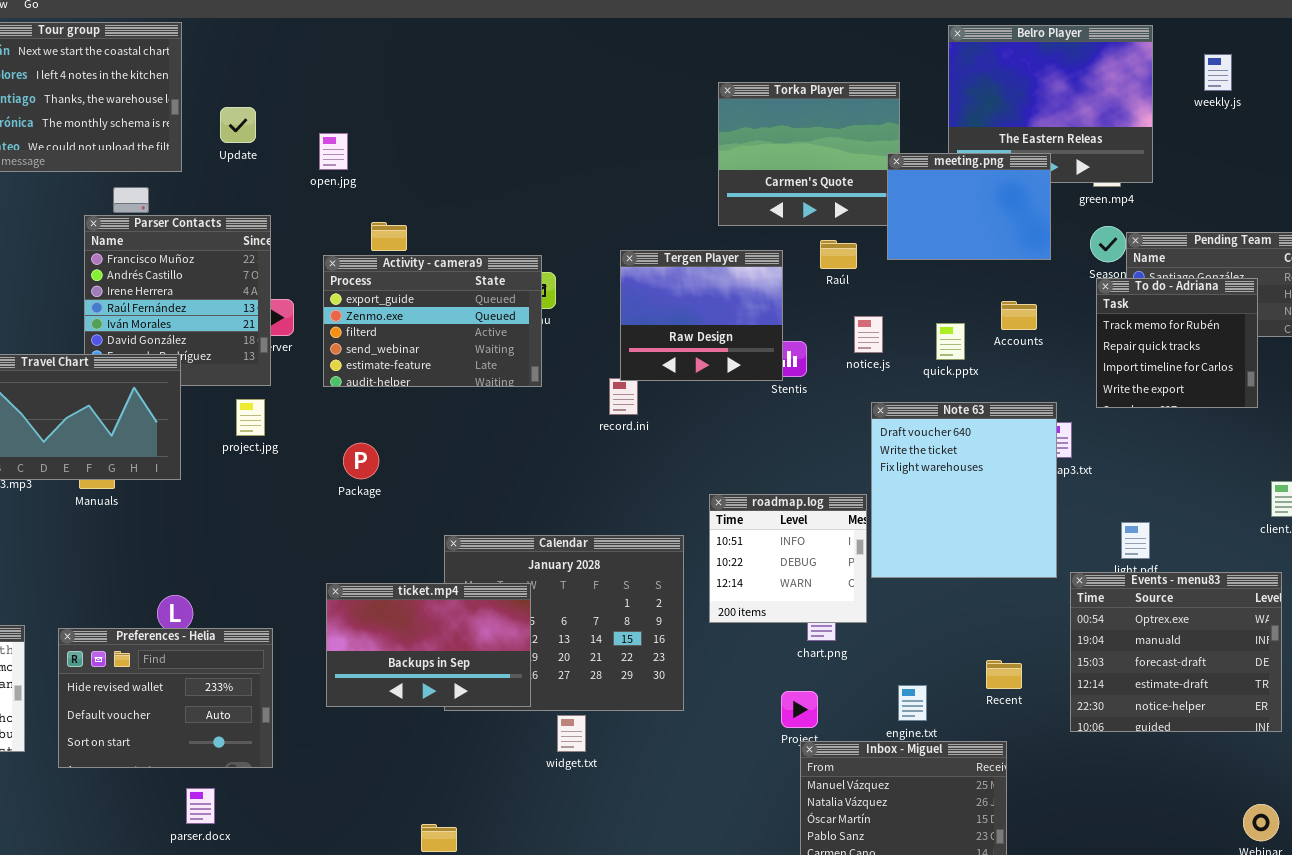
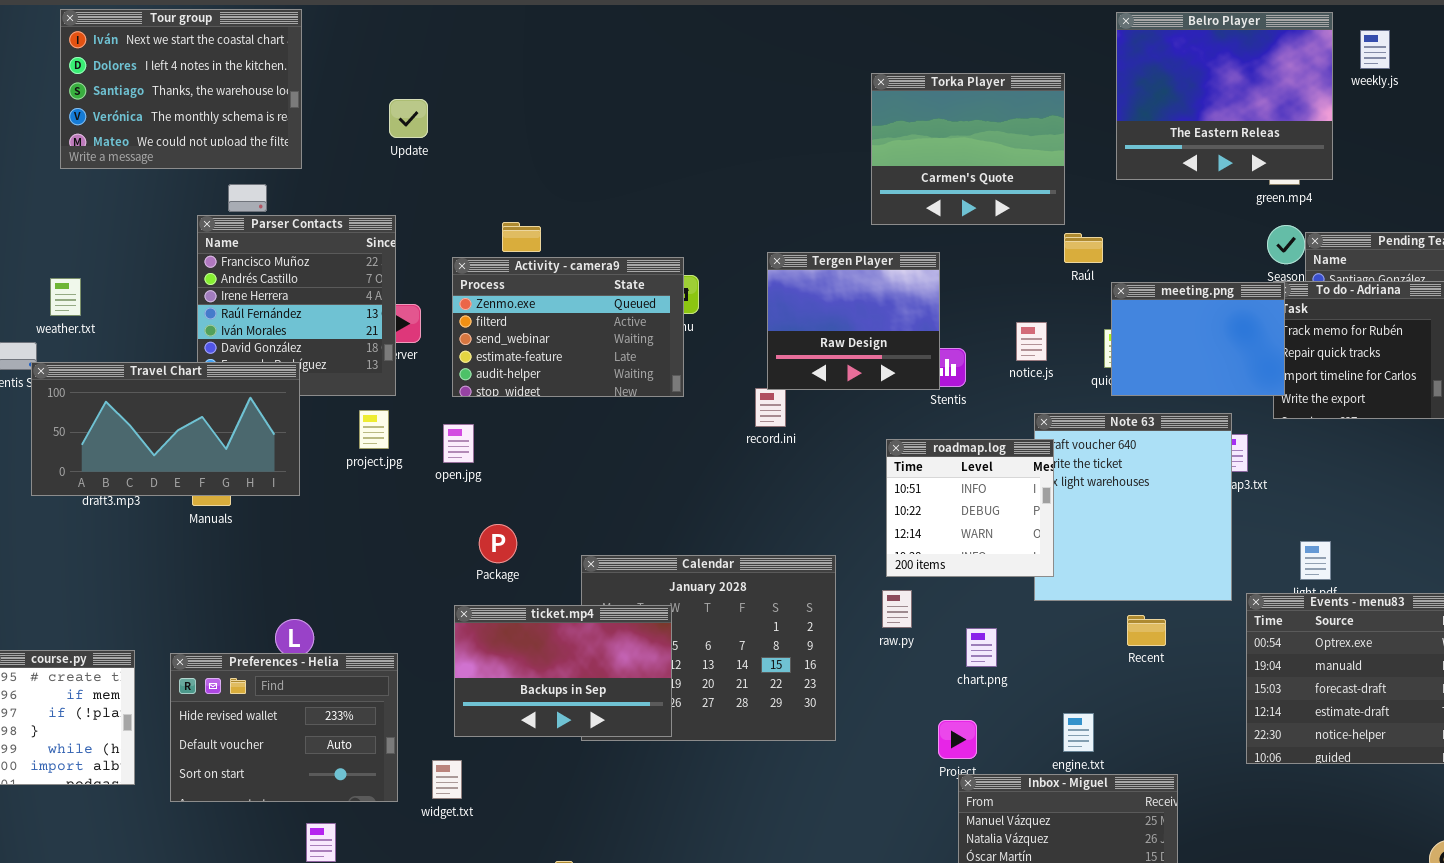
weekly.js: [1204,54,1232,91] -> [1360,30,1390,69], moved
Update: [220,107,256,143] -> [389,99,428,138], moved
open.jpg: [319,133,348,170] -> [443,424,474,463], moved
meeting.png: [887,153,1051,260] -> [1111,282,1285,396], moved
Raúl: [820,240,857,269] -> [1064,233,1103,263], moved
Activity - camera9: [323,255,542,387] -> [452,257,684,397], scrolled down 1 row
Package: [343,443,379,479] -> [479,524,517,563], moved
roadmap.log: [709,494,867,623] -> [886,439,1054,577], moved
Recent: [986,660,1022,689] -> [1127,615,1166,646], moved
widget.txt: [557,715,586,752] -> [432,760,462,799], moved

